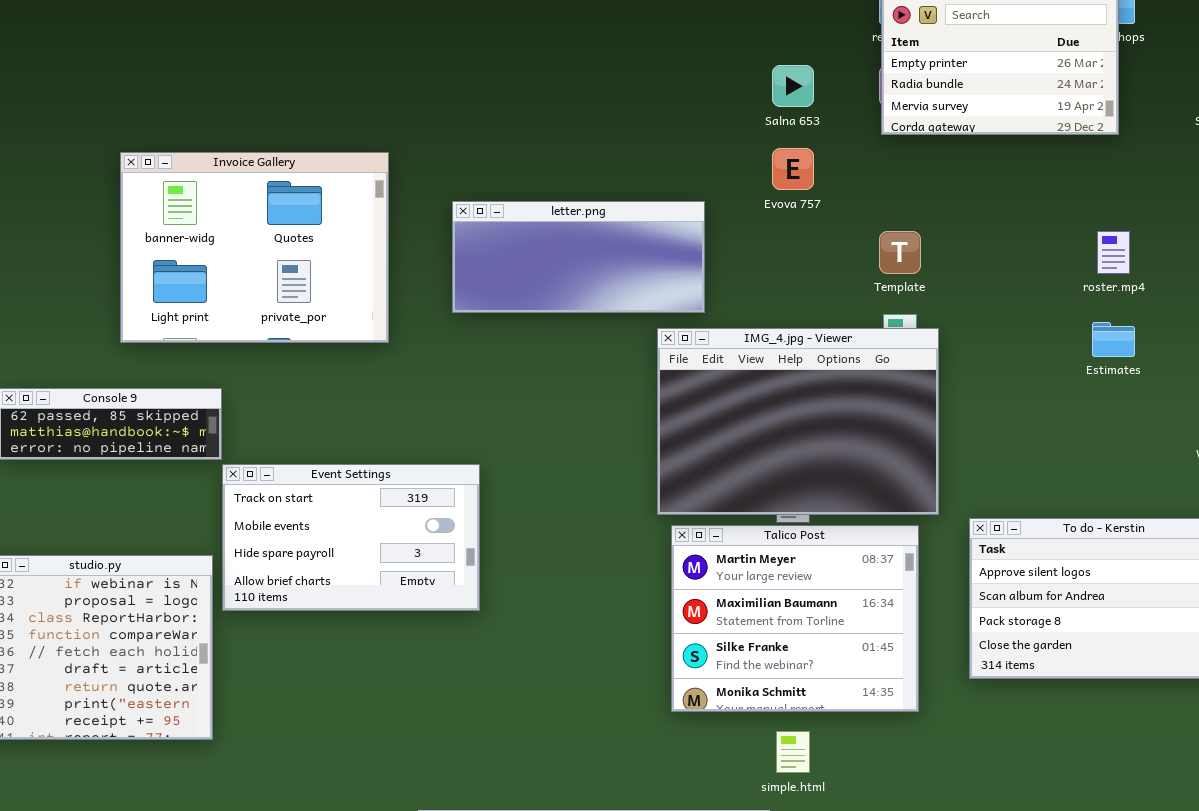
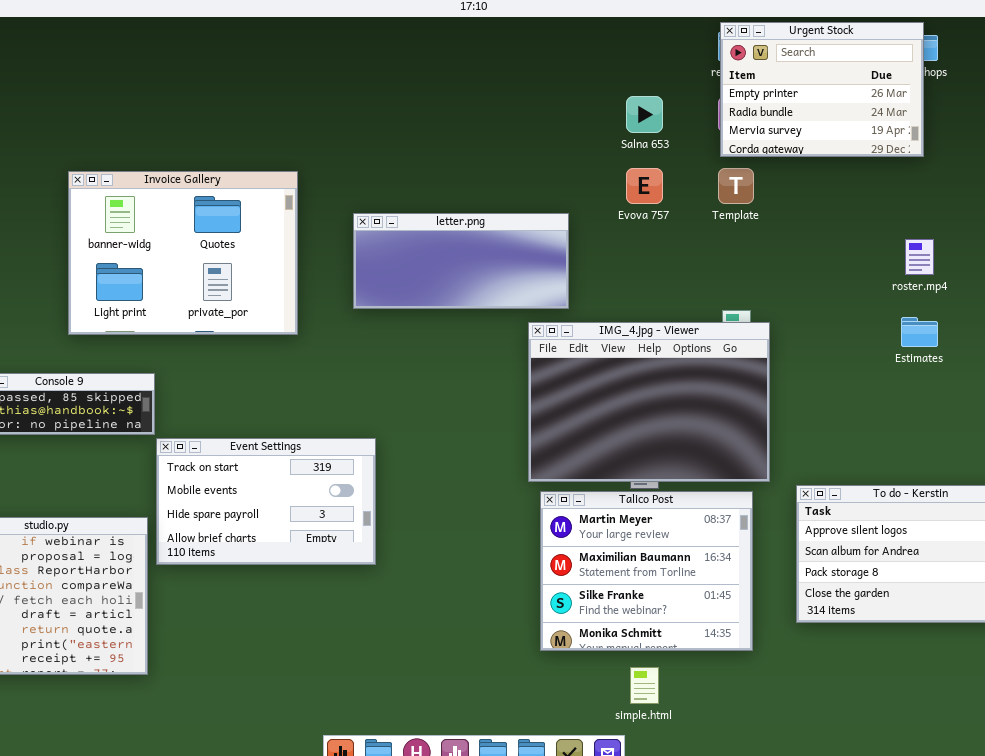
Template: [879,231,921,274] -> [718,168,754,204], moved

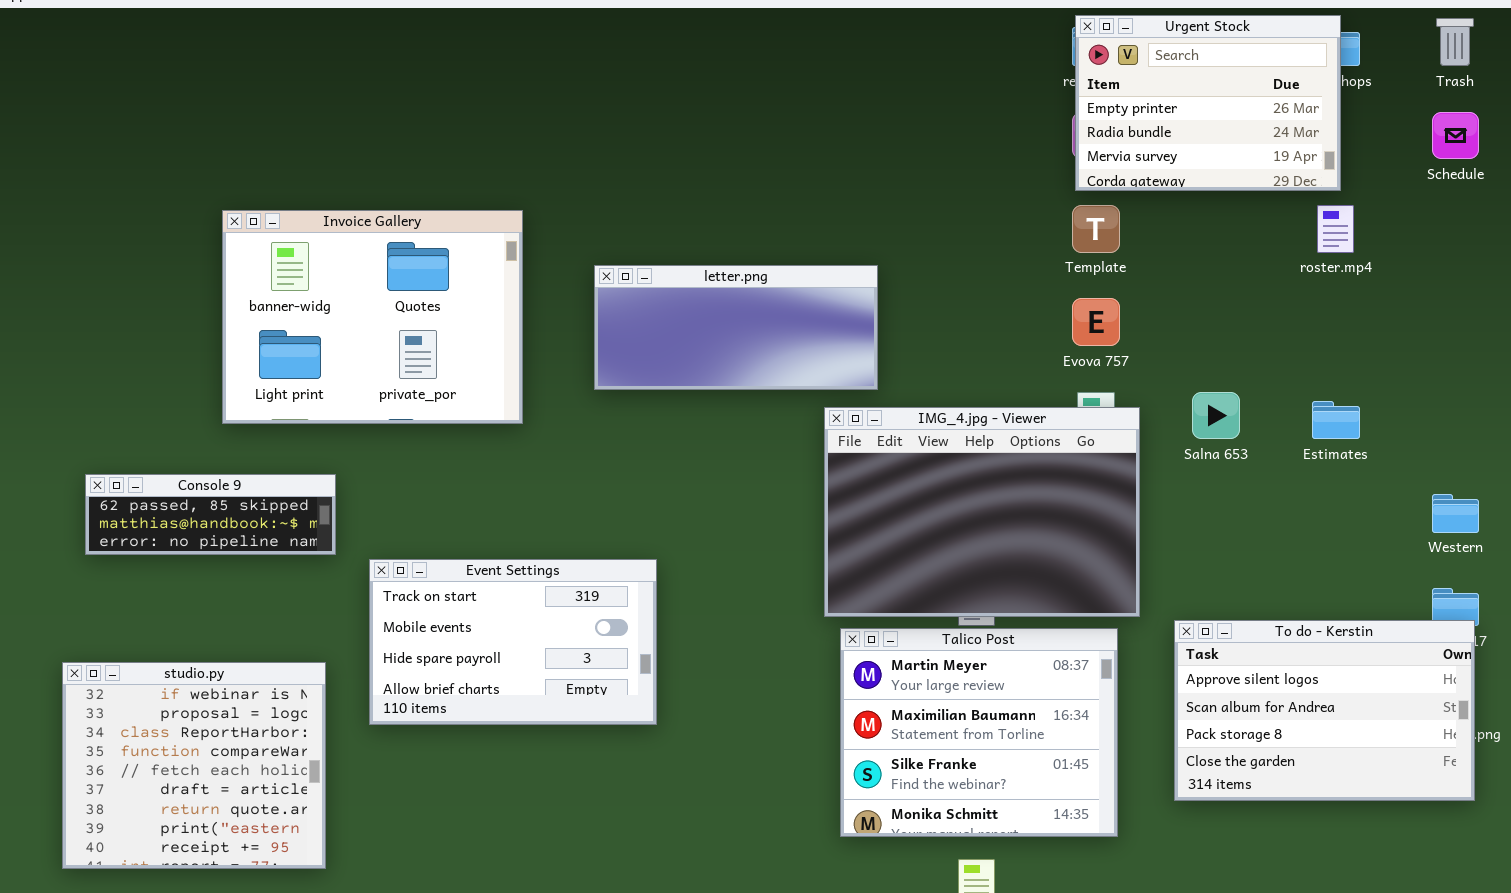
Salna 653: [626,96,663,133] -> [1192,392,1240,439], moved
Evova 757: [626,168,663,204] -> [1072,298,1120,346], moved
roster.mp4: [905,239,934,275] -> [1317,205,1354,253], moved
Event Settings: [156,438,376,565] -> [369,559,657,725], moved

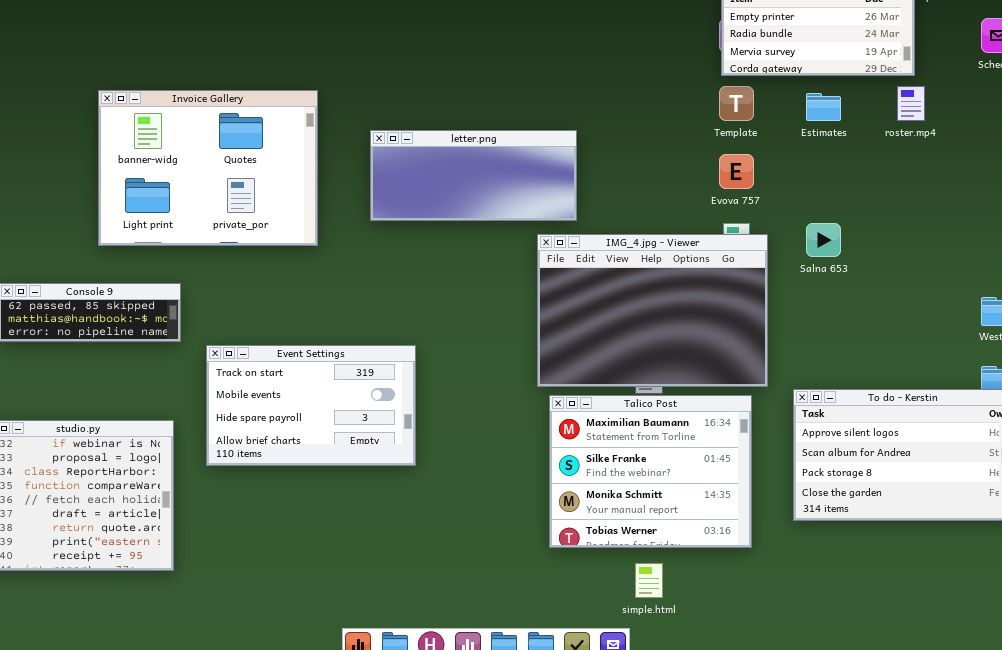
Estimates: [1312,401,1360,439] -> [806,93,841,121], moved
Talico Post: [840,628,1118,837] -> [549,395,752,548], scrolled down 1 row

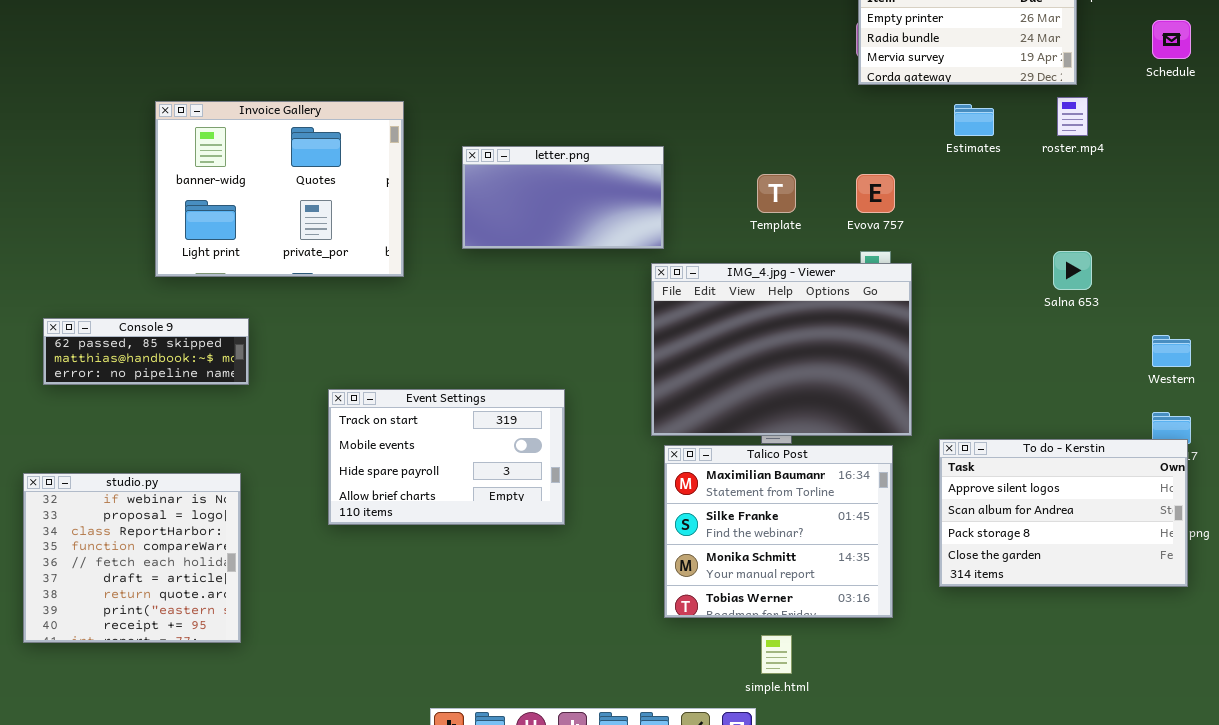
Template: [719,86,754,121] -> [757,174,796,213], moved
letter.png: [370,130,577,221] -> [462,146,664,249], resized
Salna 653: [806,223,841,257] -> [1053,251,1092,290], moved
Event Settings: [206,345,416,466] -> [328,389,565,525], moved

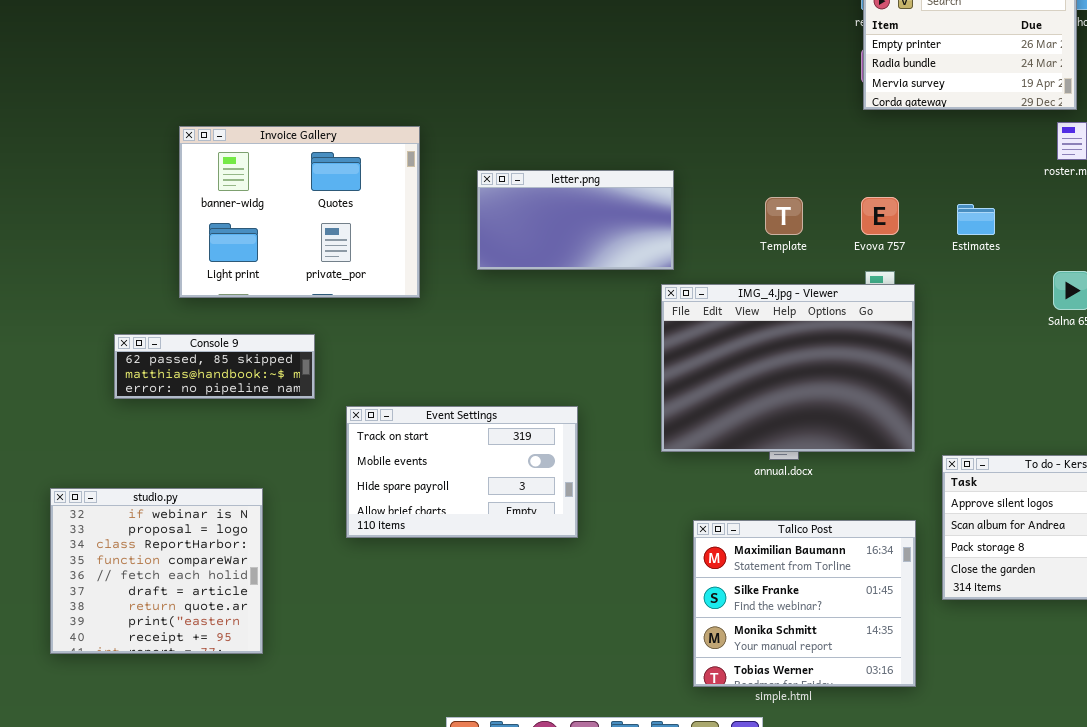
Estimates: [954,104,994,136] -> [957,204,995,235], moved
Console 9: [43,318,249,385] -> [114,334,315,399], moved
Talico Post: [664,445,893,618] -> [693,520,916,687], moved

